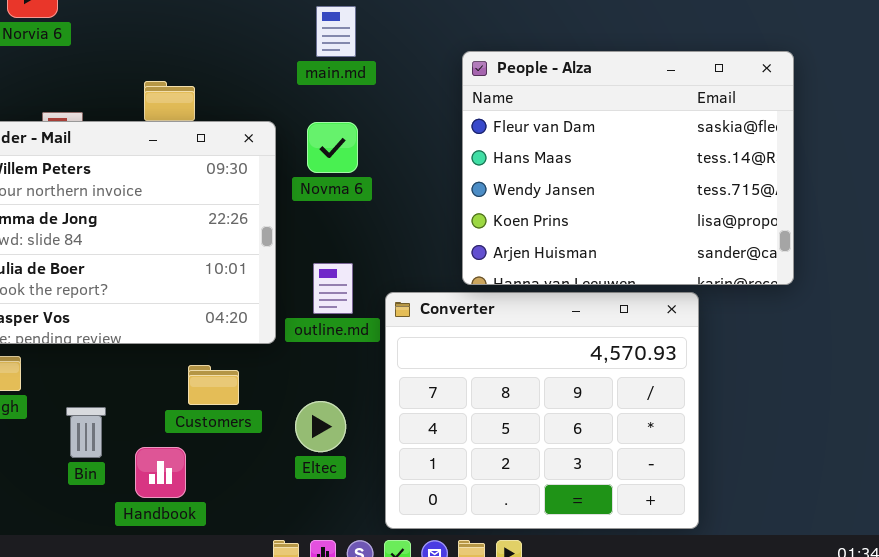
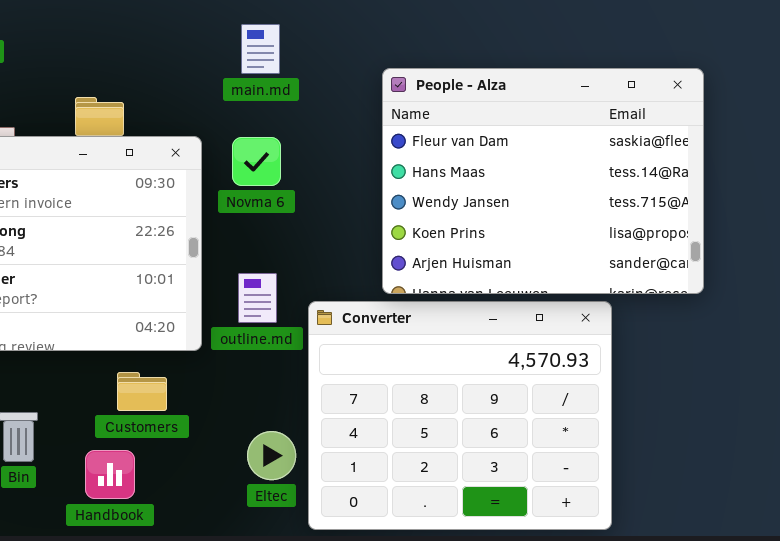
Eltec: [295,401,346,452] -> [247,431,296,480], moved
Handbook: [135,447,186,498] -> [85,450,135,499], moved

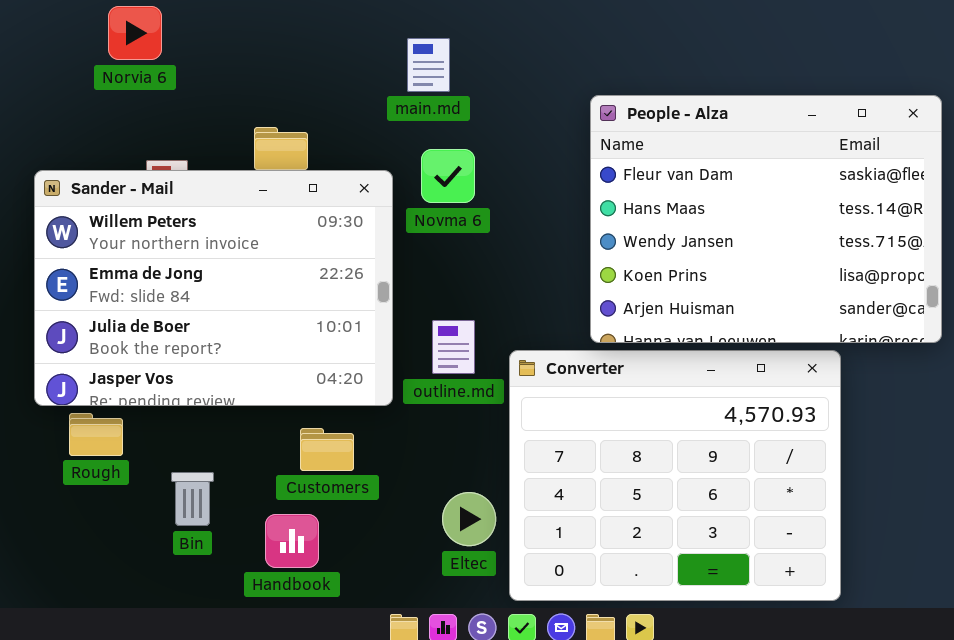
main.md: [241,24,280,74] -> [407,38,450,92], moved
Novma 6: [232,137,281,186] -> [421,149,475,203], moved

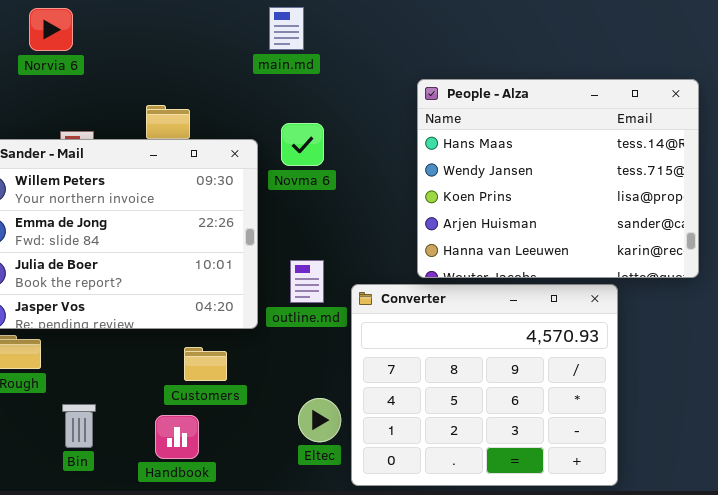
main.md: [407,38,450,92] -> [269,7,304,50], moved
People - Alza: [590,95,942,343] -> [417,79,699,278], scrolled down 1 row
Bin: [171,472,214,526] -> [62,404,96,448], moved

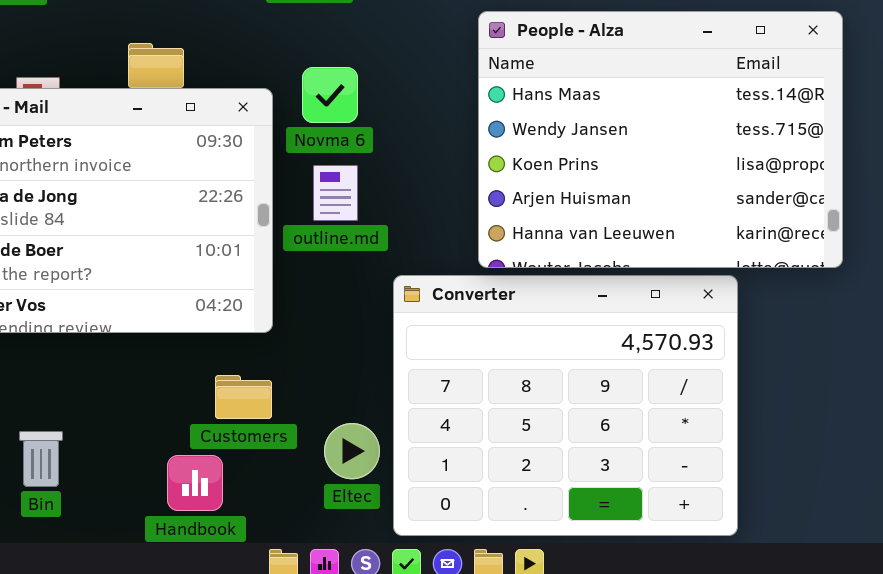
outline.md: [290,260,324,303] -> [313,165,358,221], moved
Customers: [184,347,227,381] -> [215,375,272,419], moved
Handbook: [155,415,199,459] -> [167,455,223,511], moved

